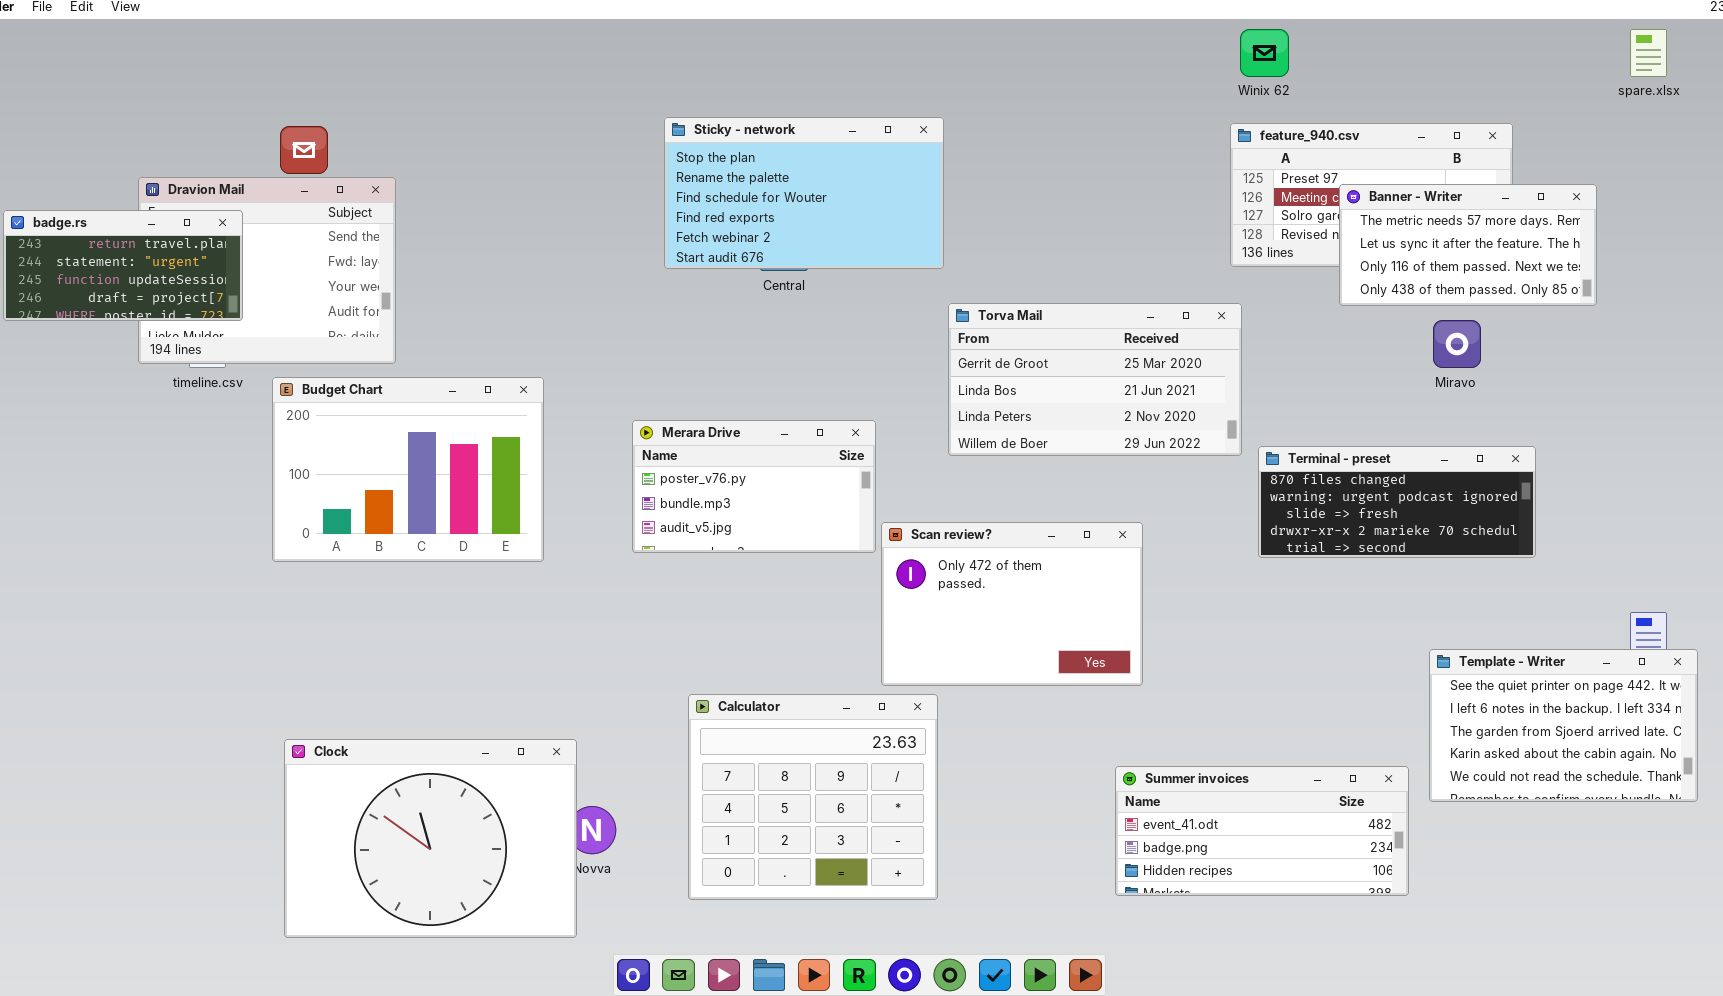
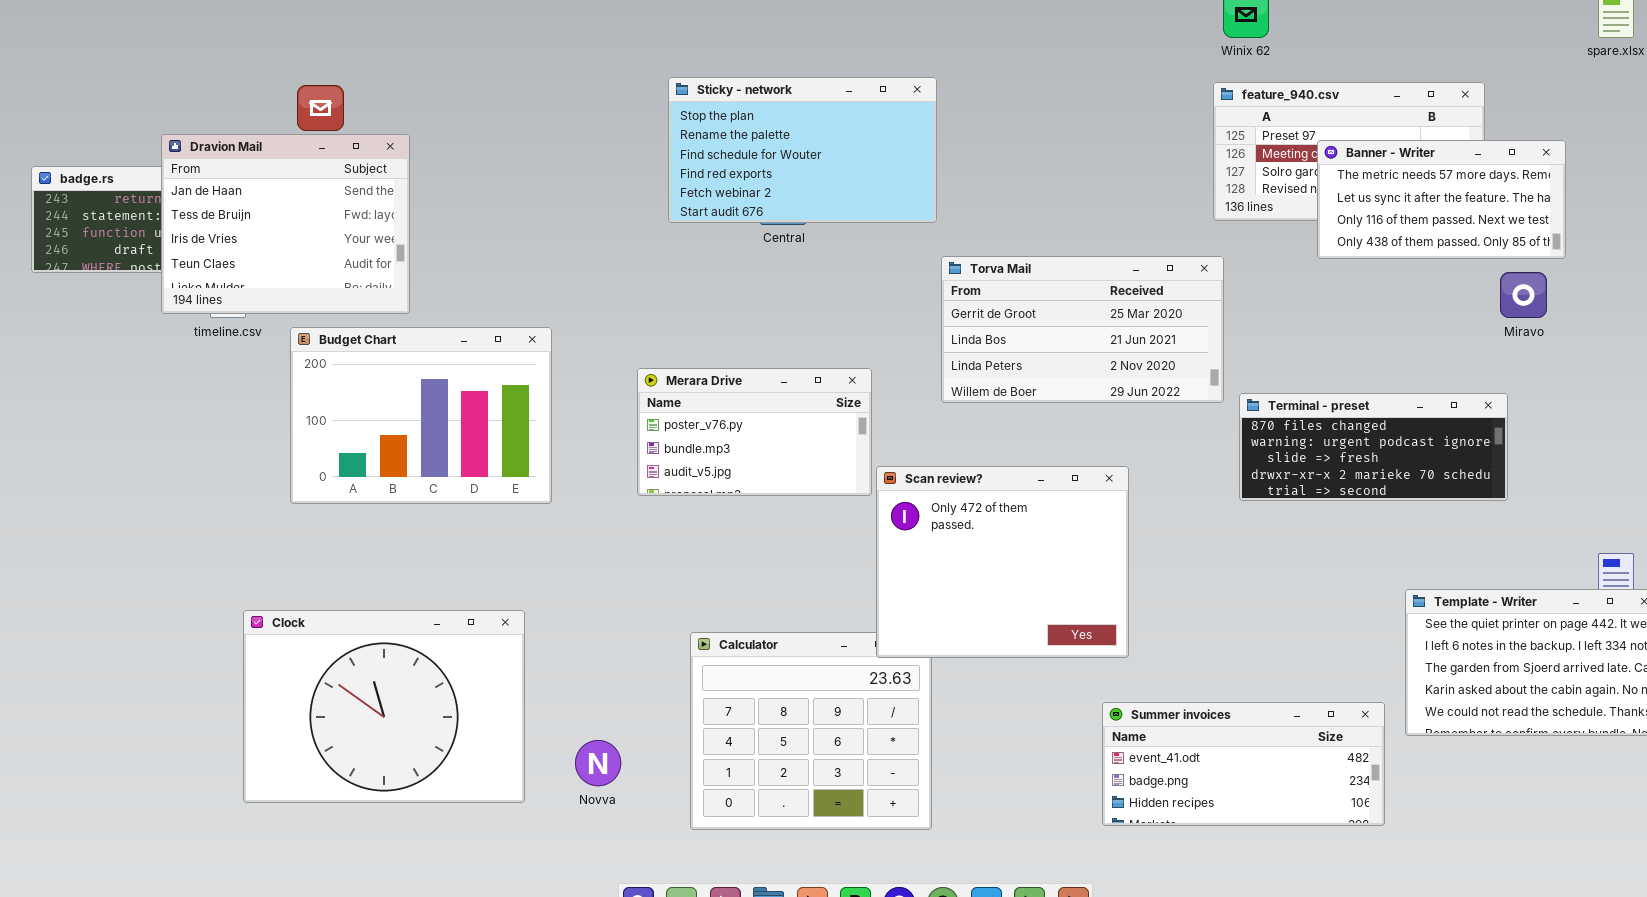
Dravion Mail: [138,177,396,364] -> [161,134,410,314], raised
Miravo: [1433,320,1481,368] -> [1500,272,1547,318], moved
Scan review?: [881,522,1143,686] -> [876,466,1129,658], resized
Clock: [284,739,577,938] -> [243,610,525,803], moved

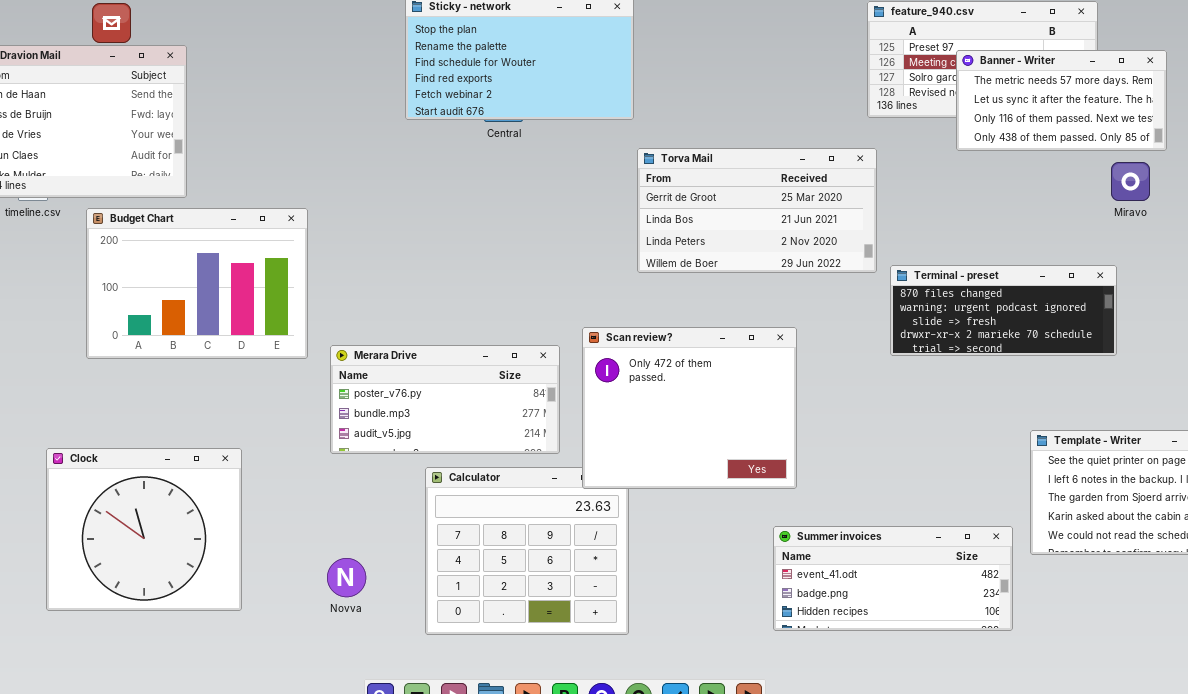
Merara Drive: [637,368,872,496] -> [330,345,560,454], moved, resized
Clock: [243,610,525,803] -> [46,448,242,611], resized

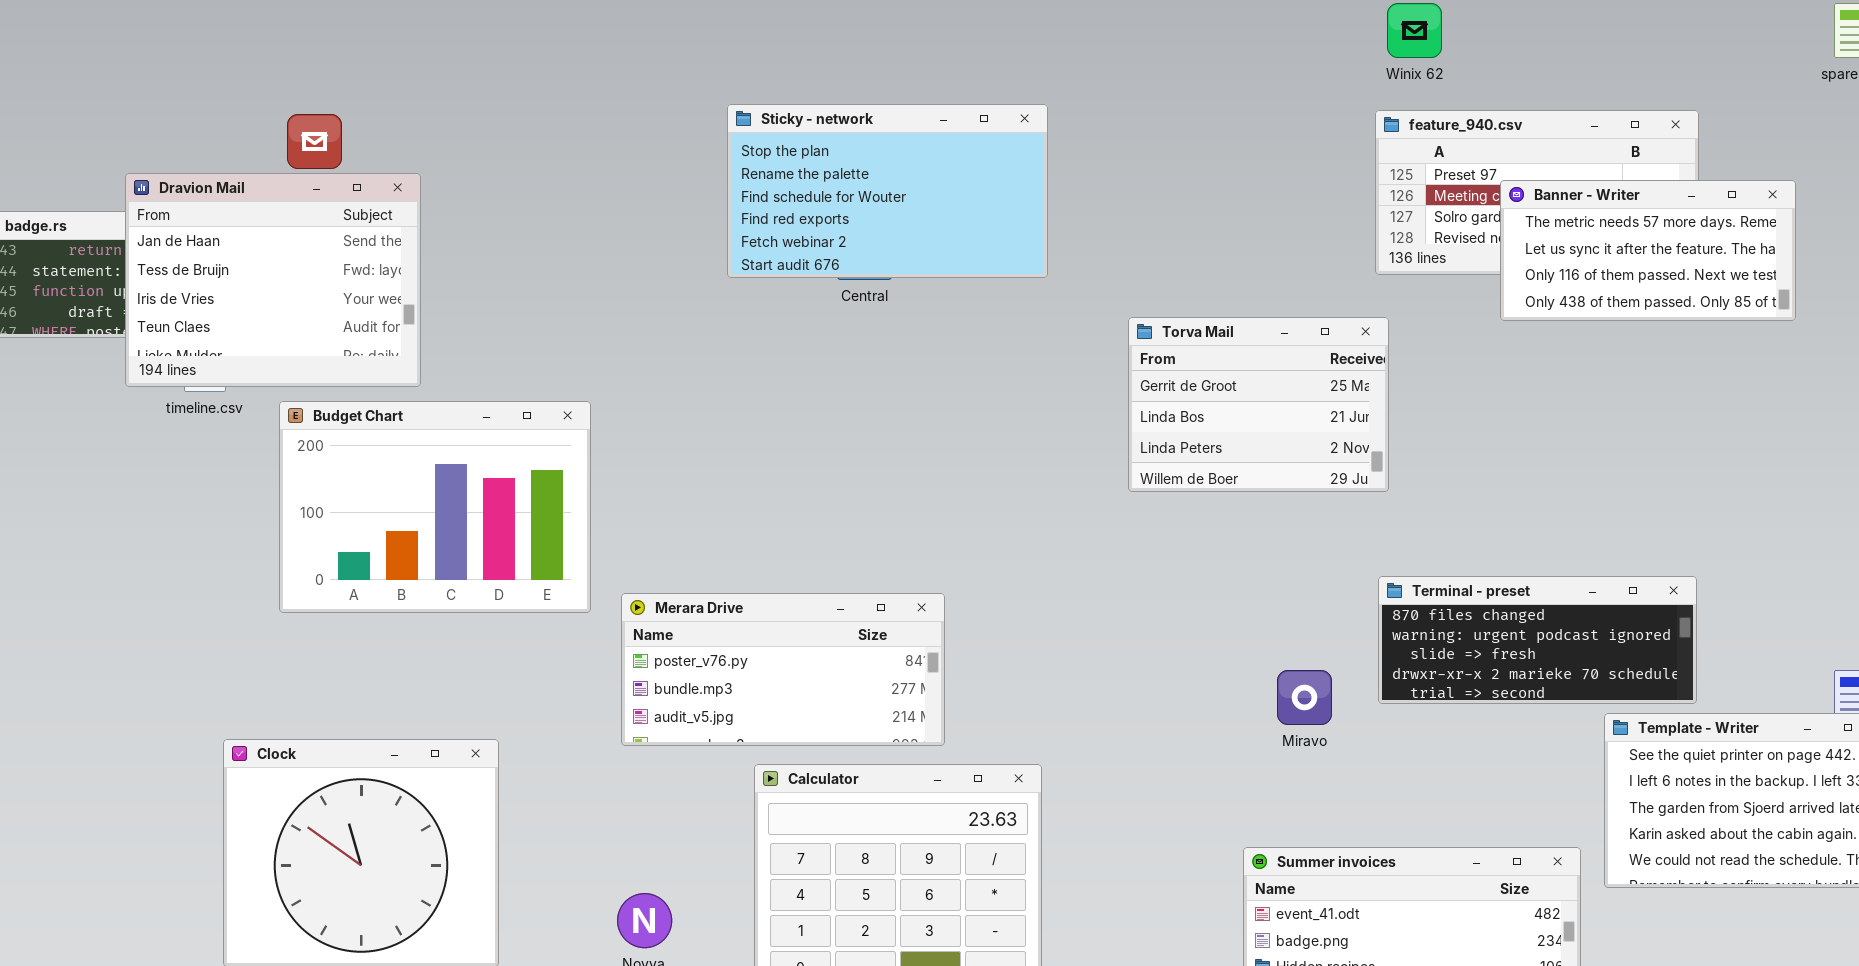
Torva Mail: [637,148,877,273] -> [1128,317,1389,492], resized
Miravo: [1111,162,1150,201] -> [1277,670,1332,725], moved
Terminal - preset: [890,265,1117,356] -> [1378,576,1697,704], moved
Scan review?: [582,327,797,489] -> none, closed

